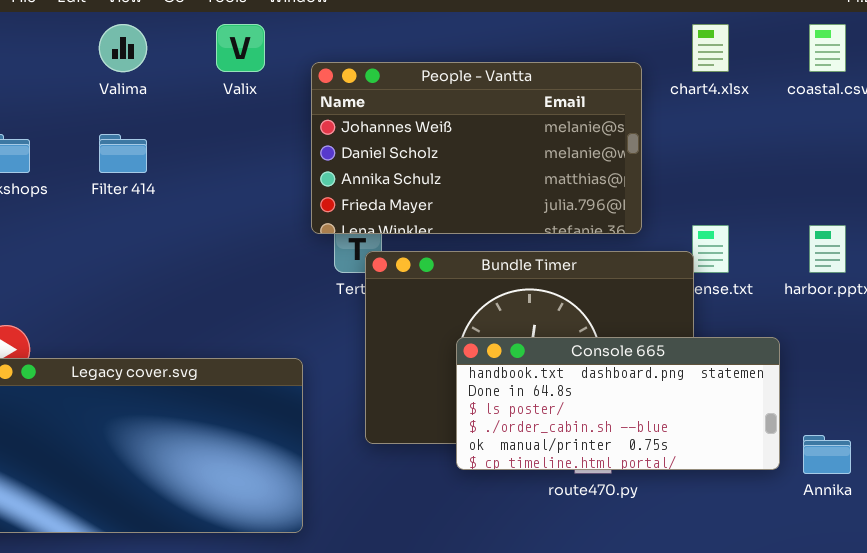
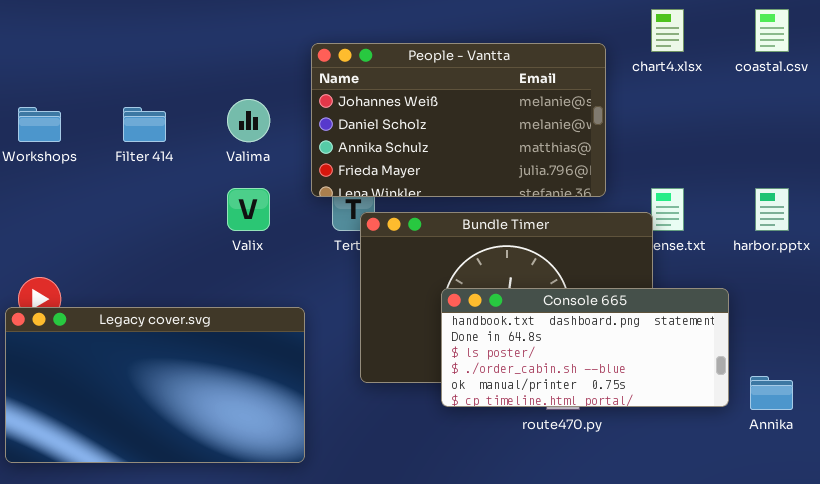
Valima: [99,24,147,72] -> [227,99,270,142], moved
Valix: [216,24,265,72] -> [227,188,270,231], moved

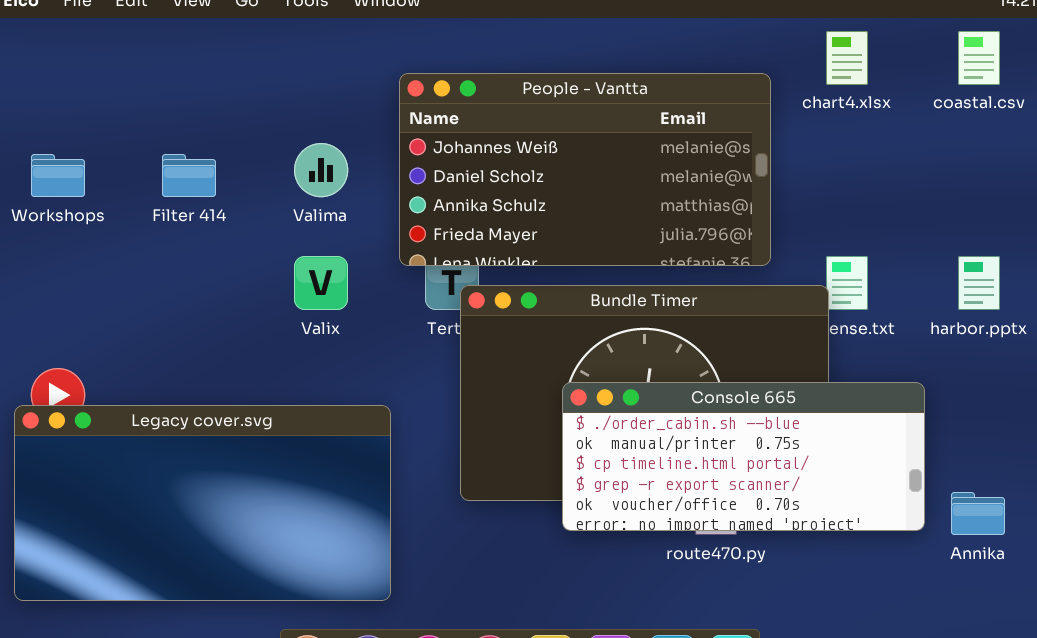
Console 665: [441,288,729,407] -> [562,382,925,531], scrolled down 3 rows

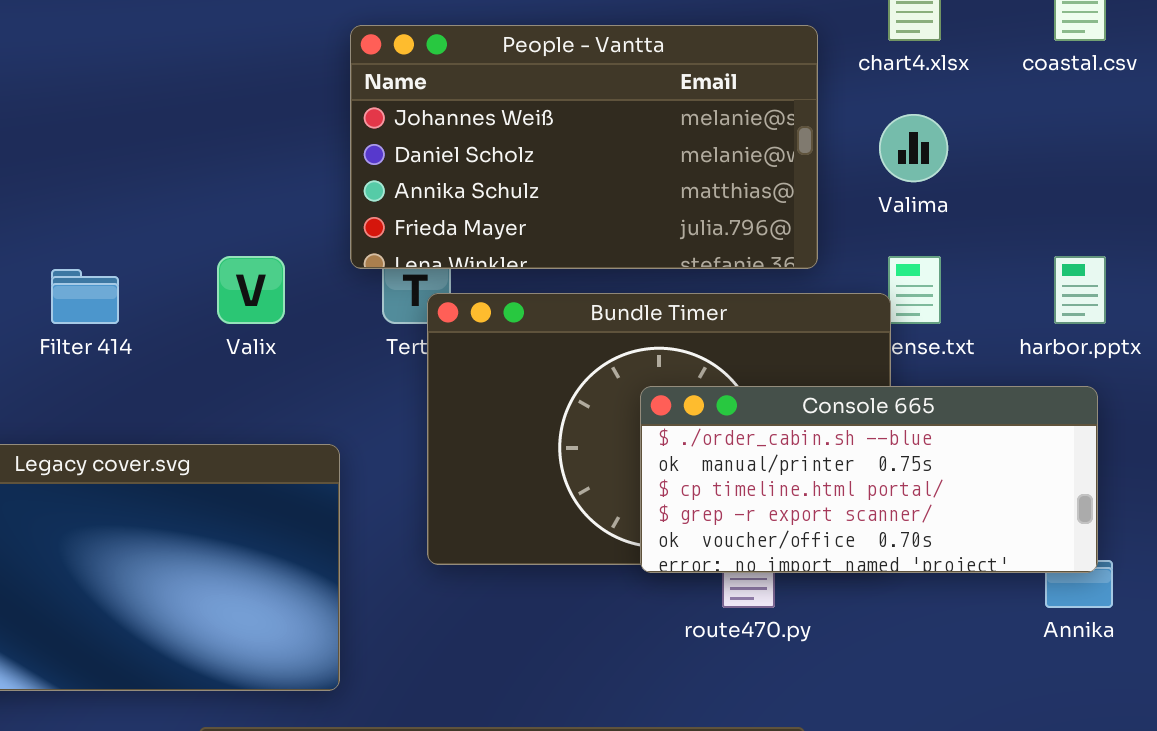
Valima: [294,143,348,197] -> [879,114,948,182], moved
Filter 414: [162,154,216,197] -> [51,269,119,324], moved
Console 665: [562,382,925,531] -> [640,386,1098,573], moved

